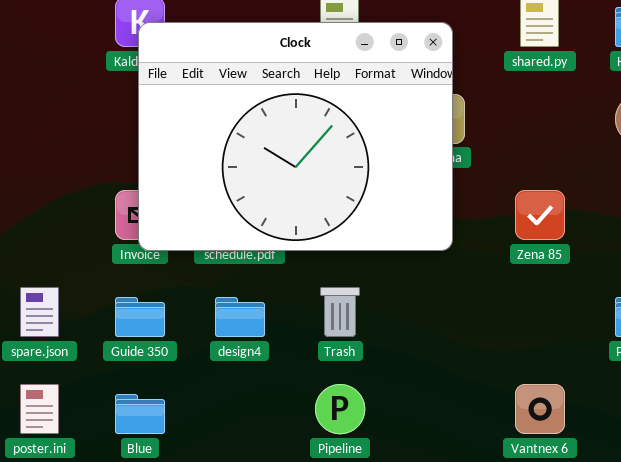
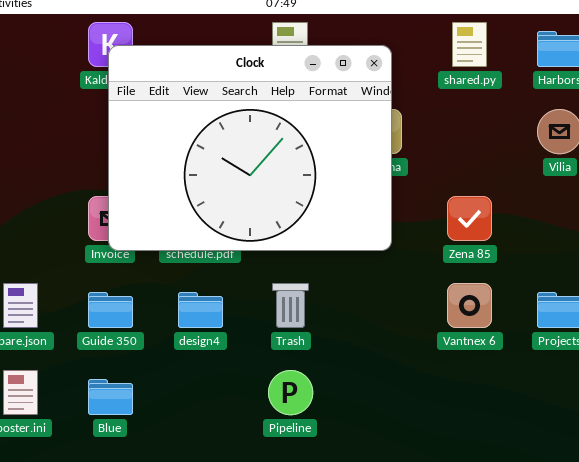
Vantnex 6: [515,384,565,434] -> [447,283,492,328], moved

